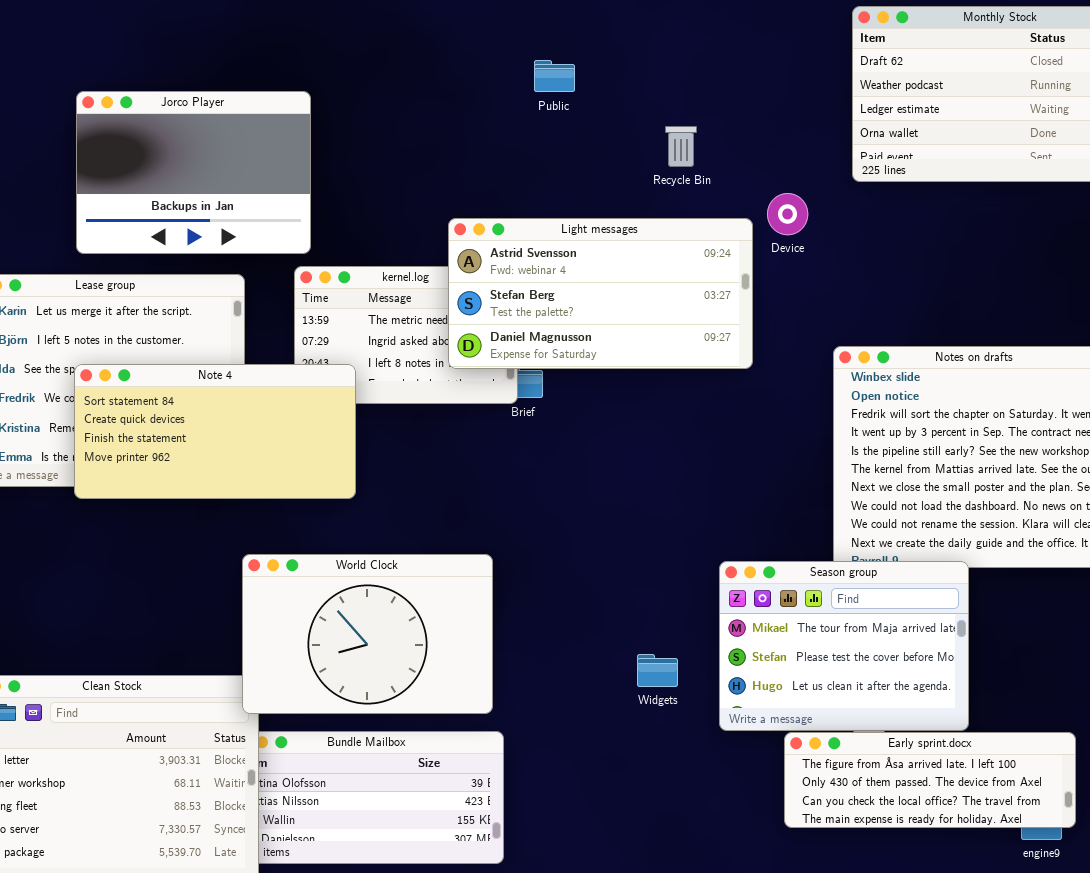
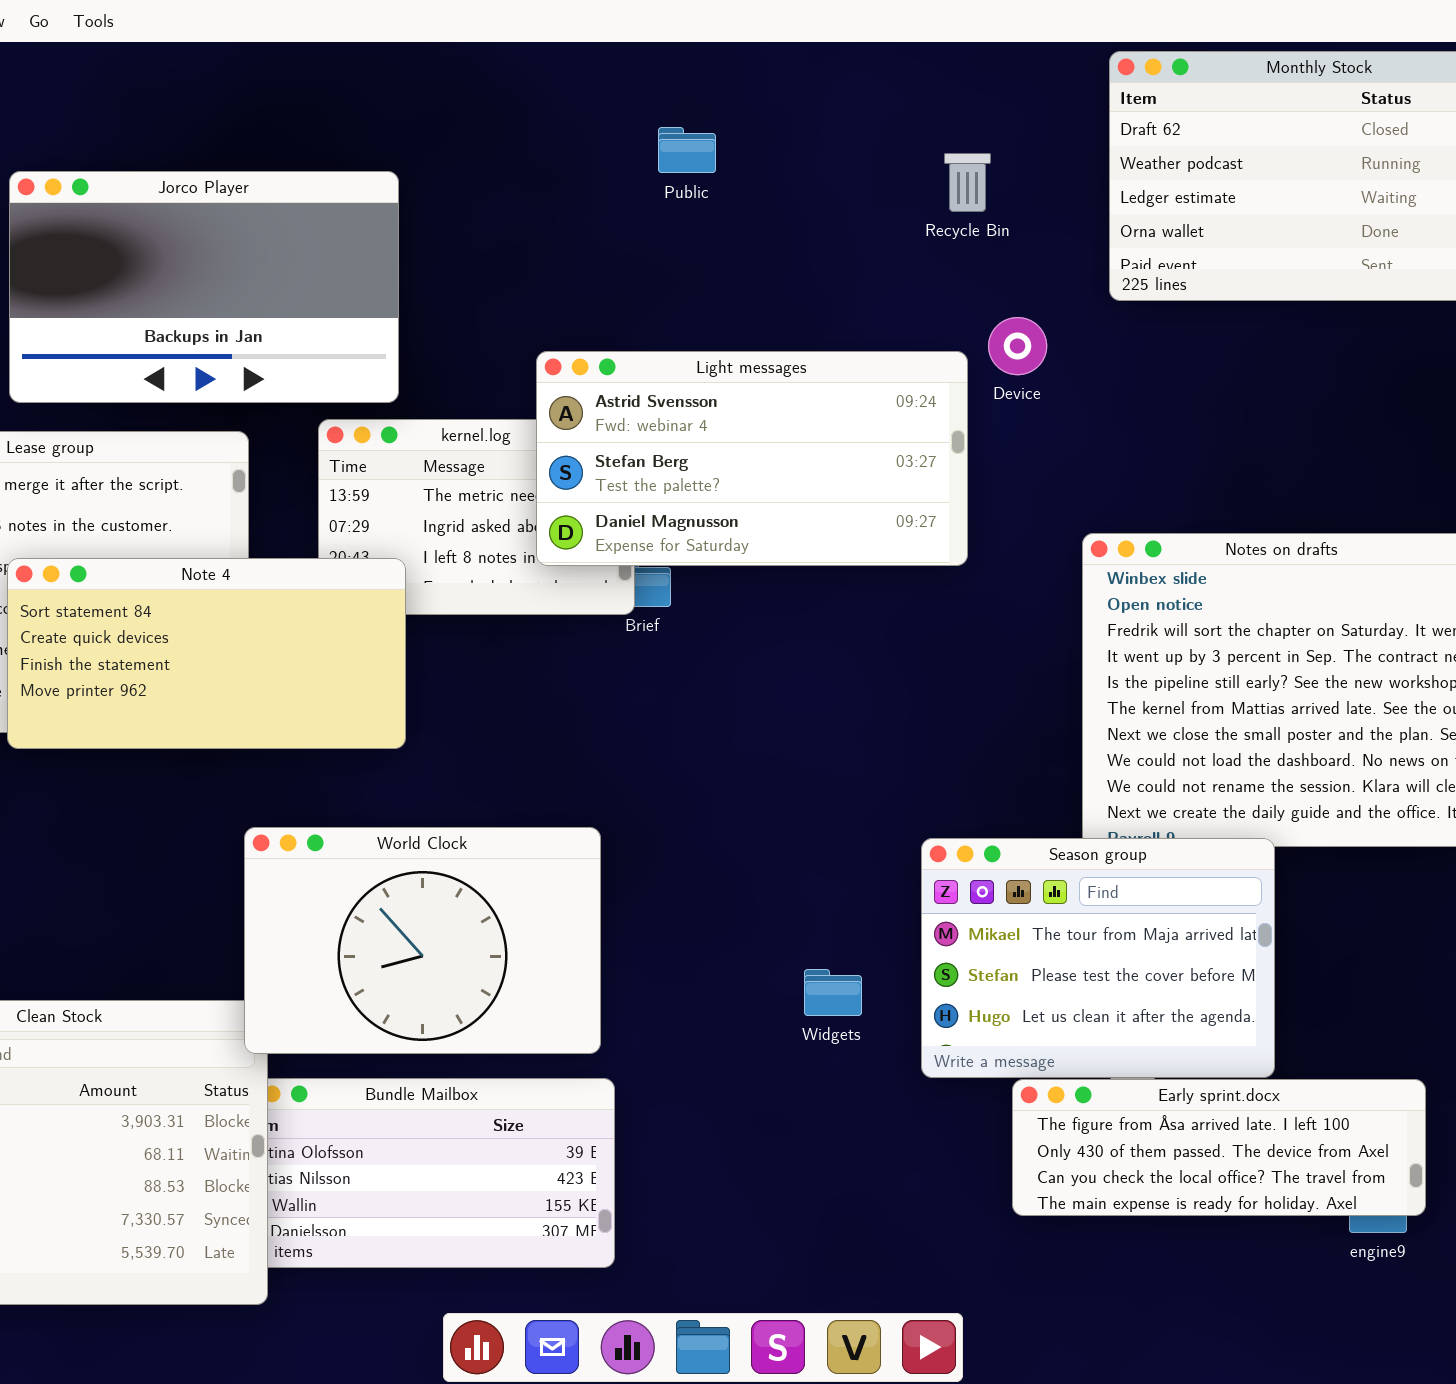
Jorco Player: [76,91,311,254] -> [9,171,399,403], resized
Recycle Bin: [665,126,697,167] -> [944,153,991,212], moved

